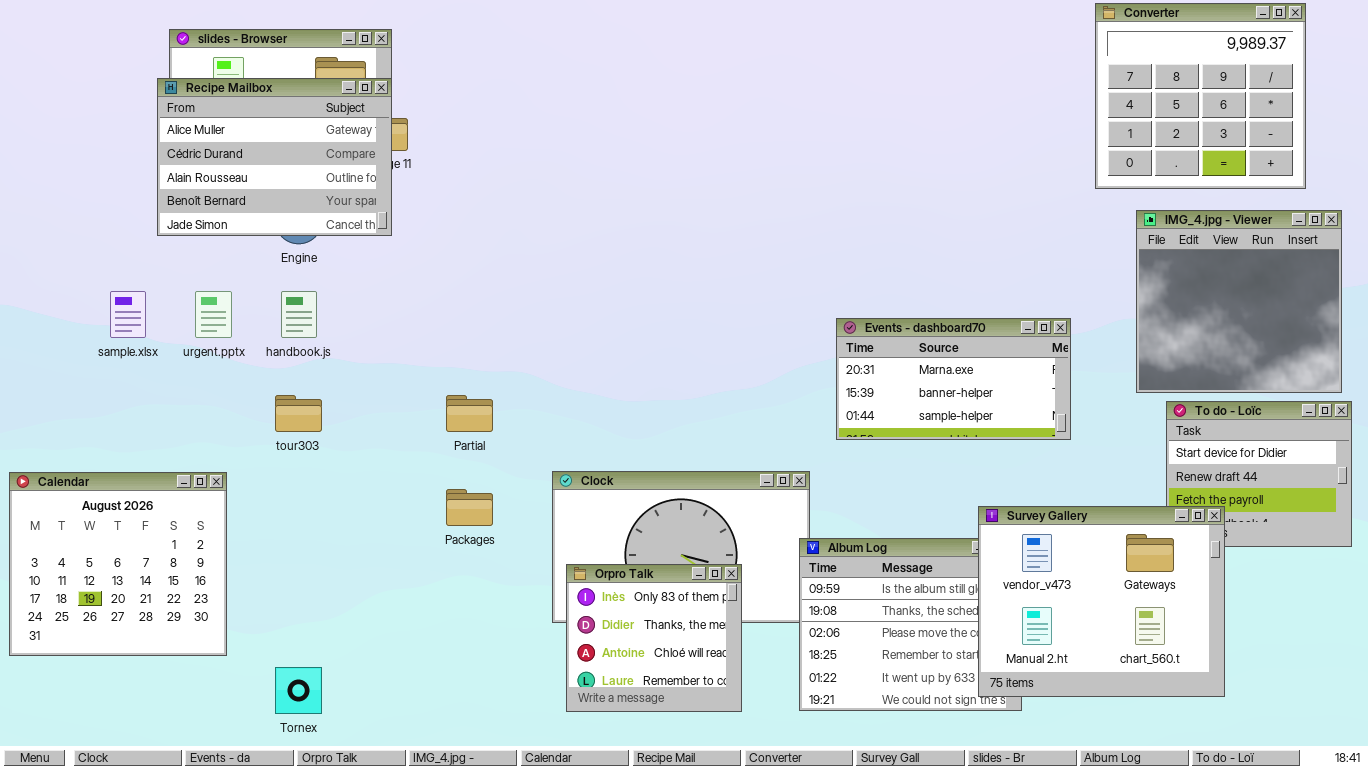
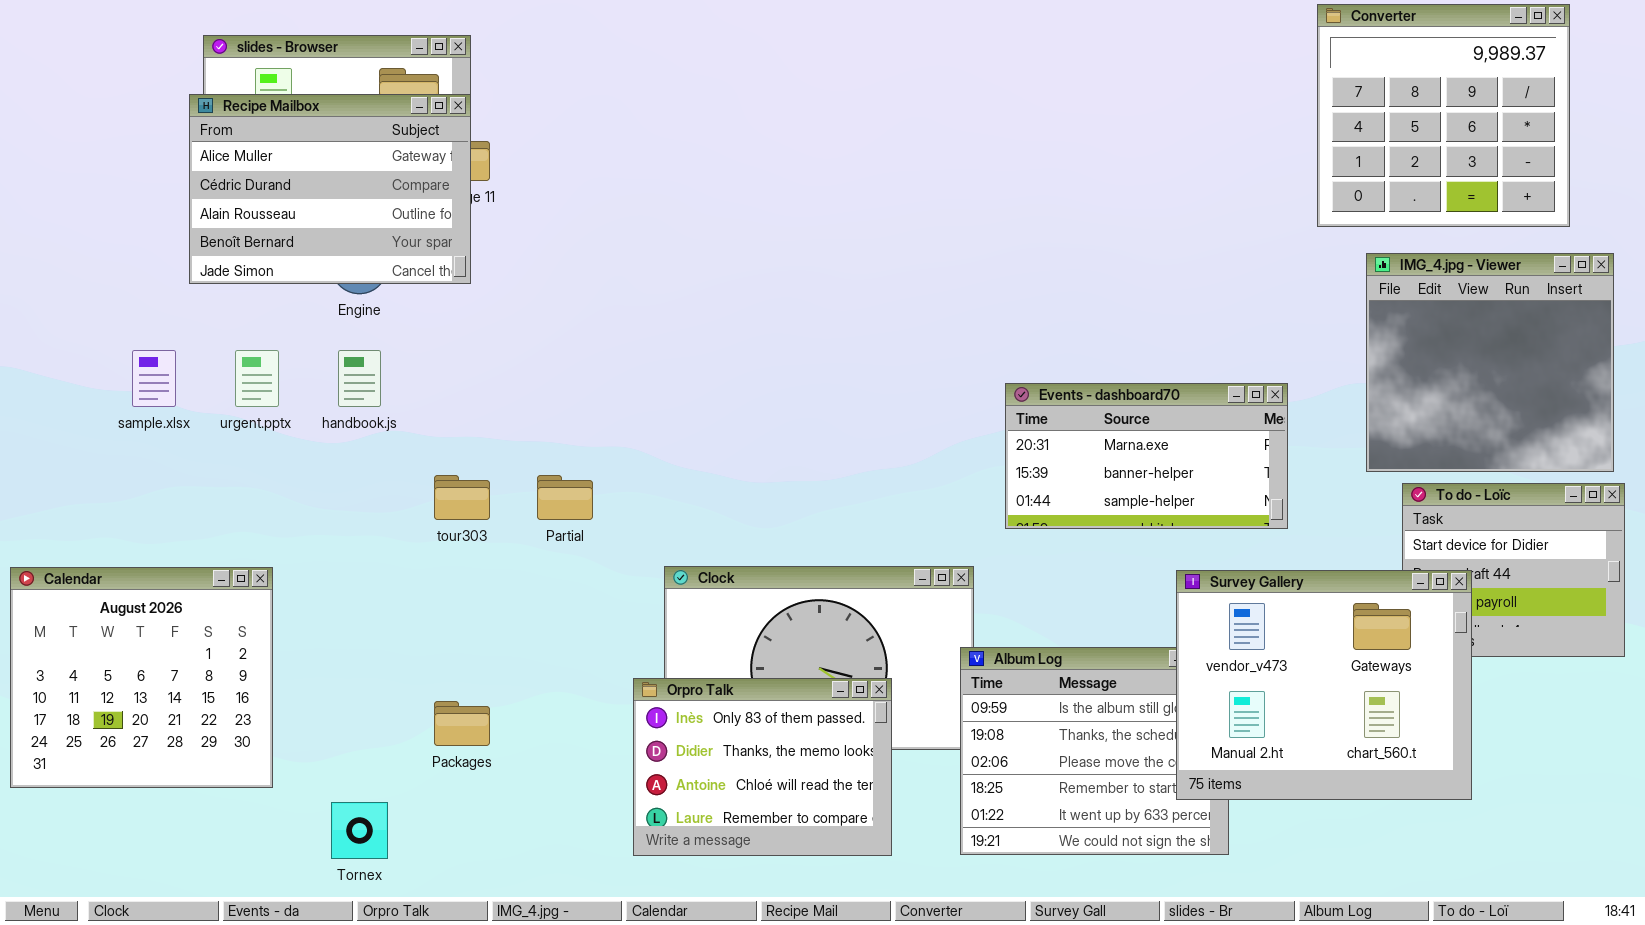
tour303: [275,395,322,432] -> [434,475,490,520], moved
Packages: [446,489,493,526] -> [434,701,490,746], moved
Survey Gallery: [978,506,1225,697] -> [1176,570,1472,800], moved
Orpro Talk: [566,564,742,712] -> [633,678,892,856], resized

